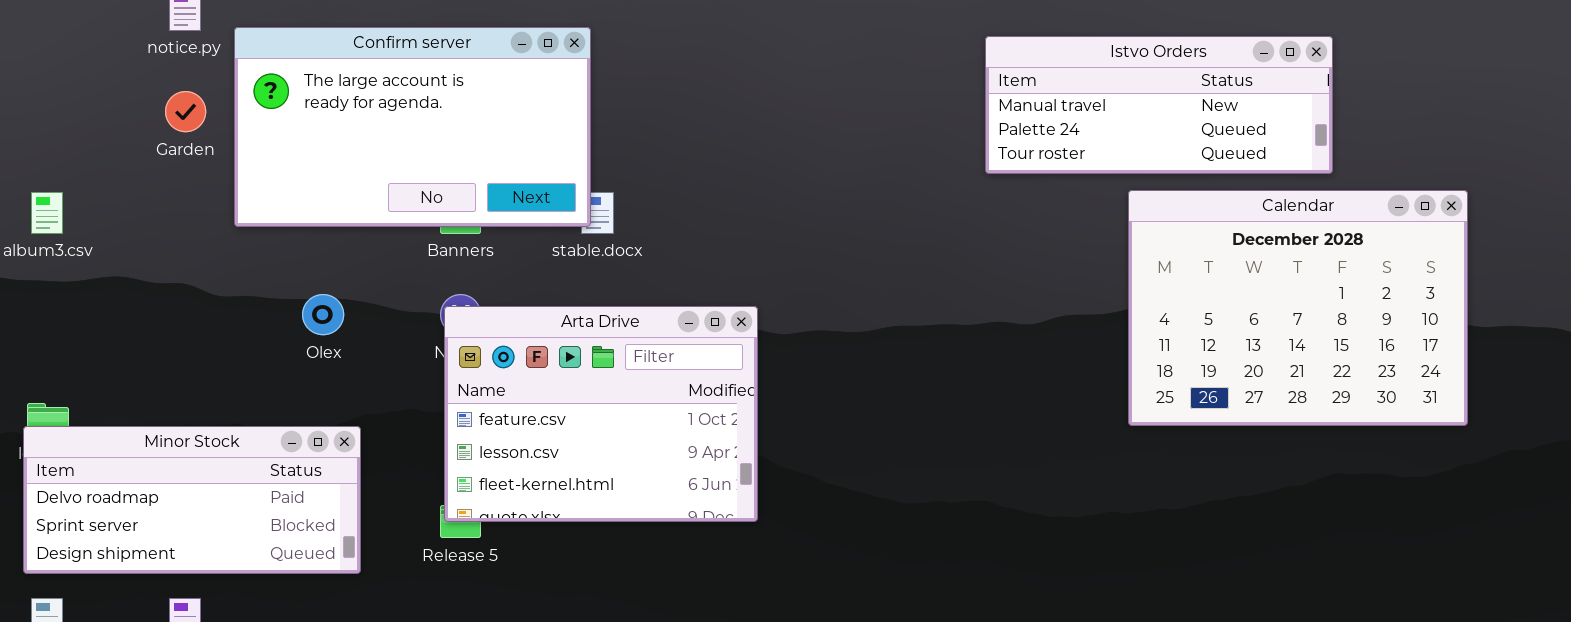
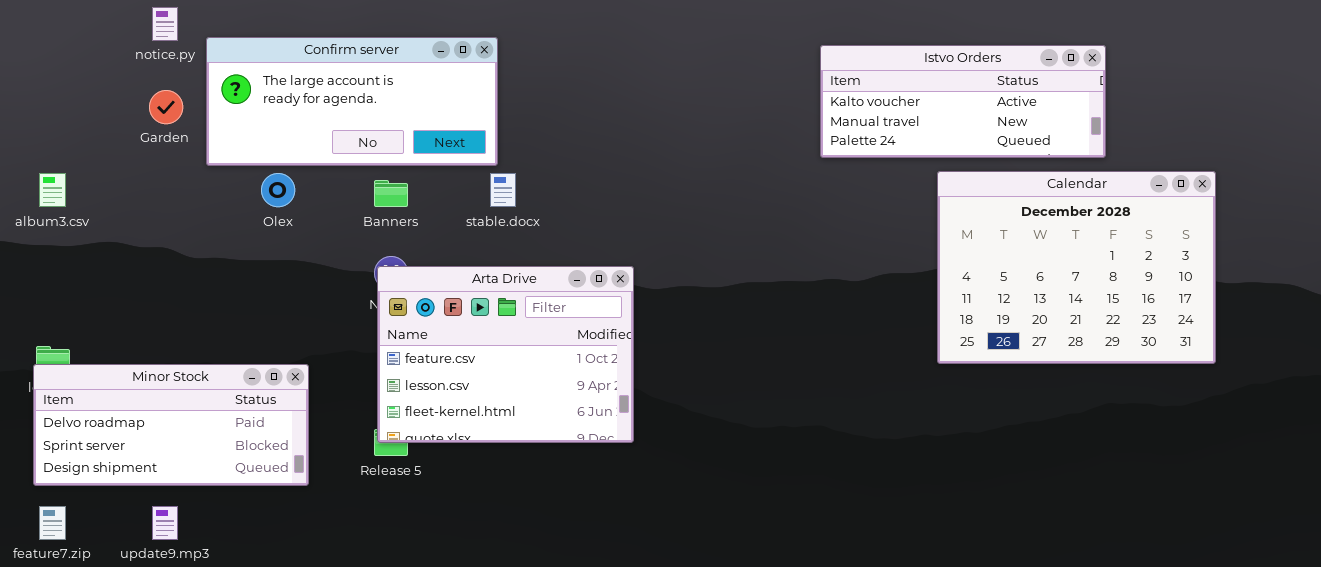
Confirm server: [234,27,591,227] -> [206,37,498,166], resized
Istvo Orders: [985,36,1333,174] -> [820,45,1106,158], scrolled up 1 row
Olex: [302,294,344,335] -> [261,173,295,207], moved

